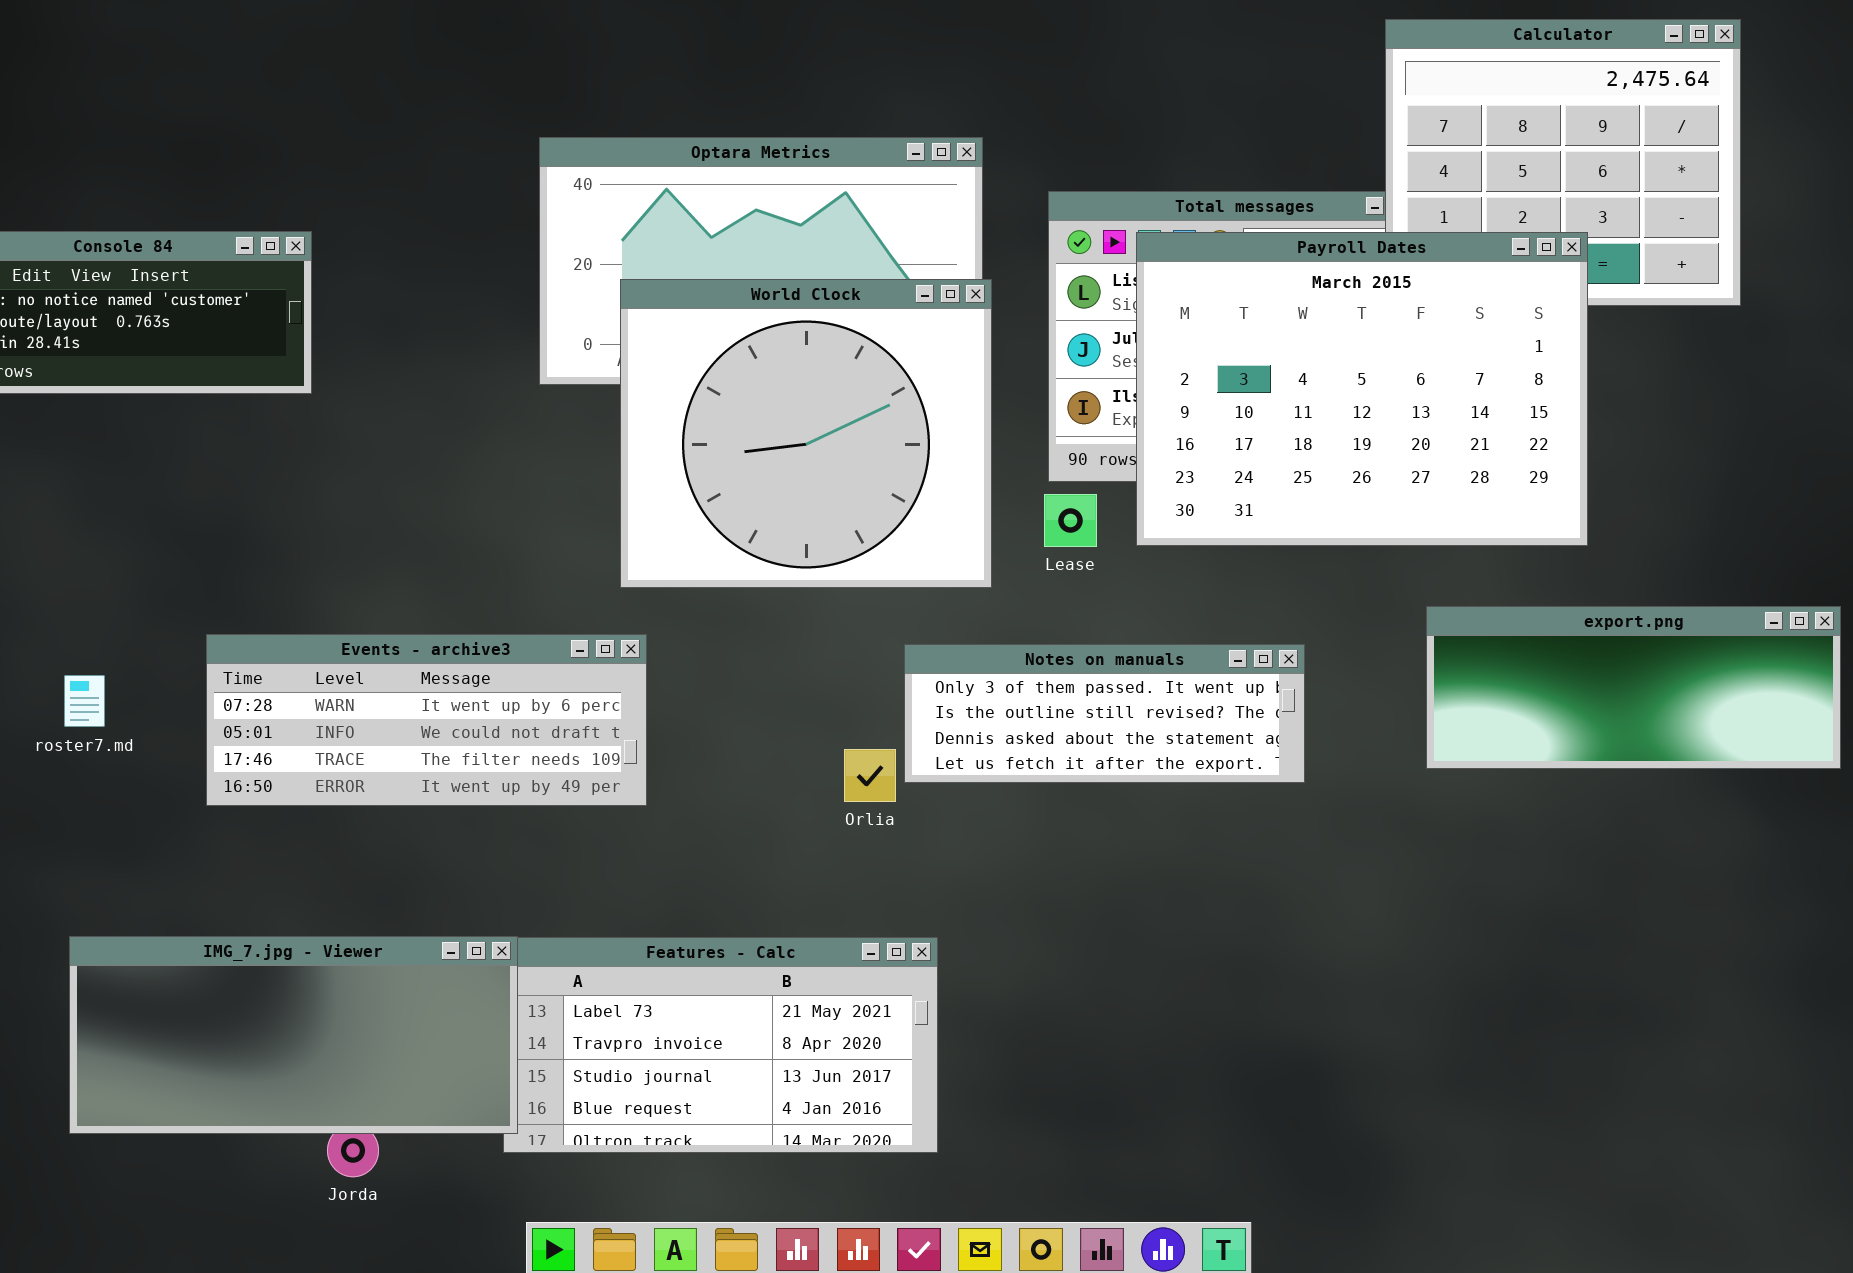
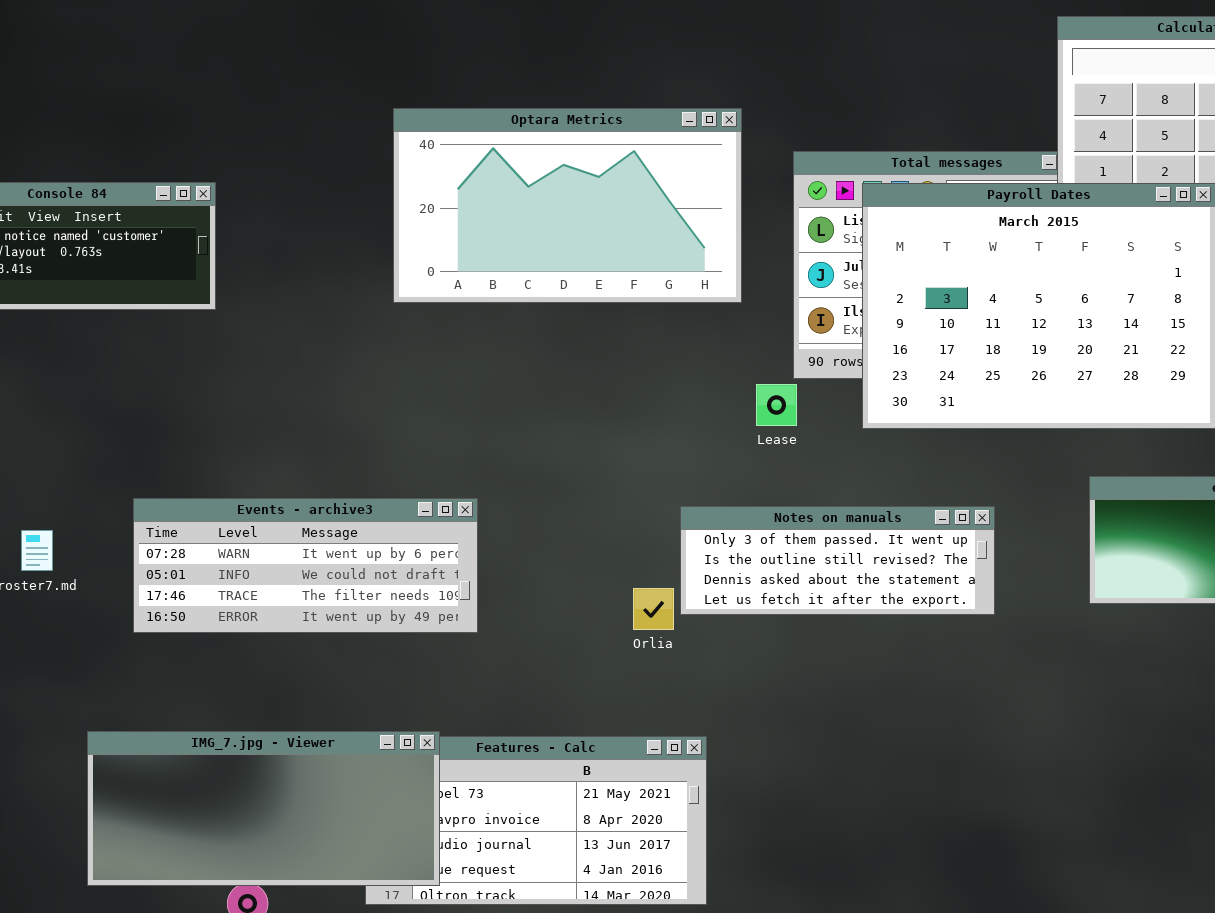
World Clock: [620,279,992,588] -> none, closed
Lease: [1044,494,1097,547] -> [756,384,797,426], moved
IMG_7.jpg - Viewer: [69,936,518,1134] -> [87,731,440,886], moved

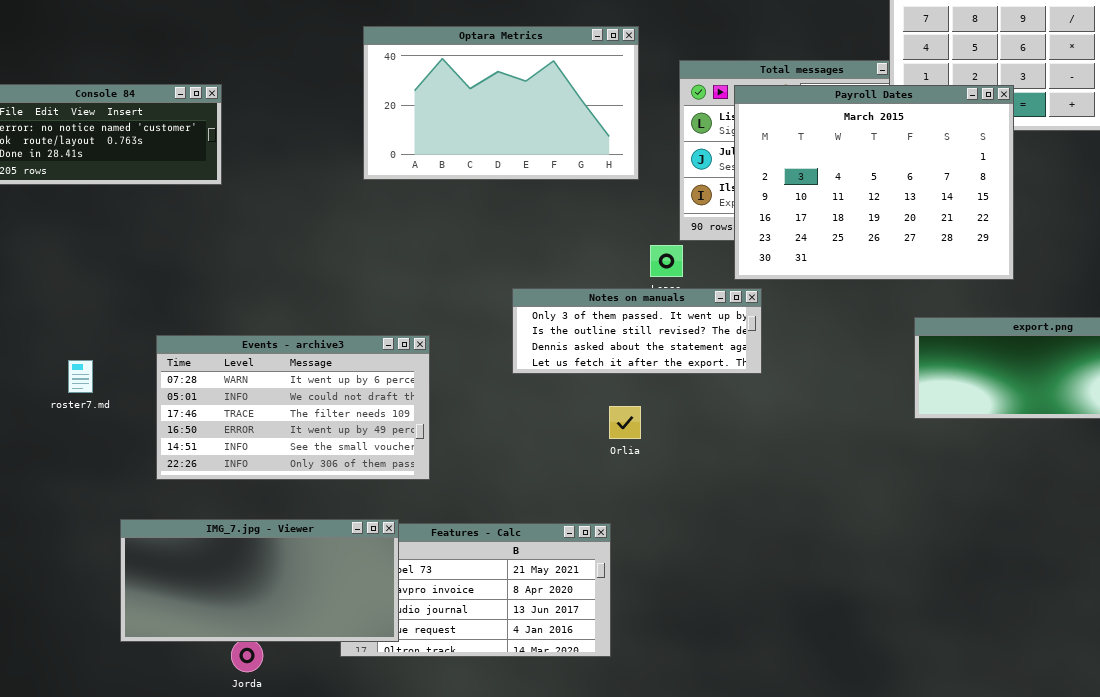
Events - archive3: [133,498,478,633] -> [156,335,430,480], resized
Notes on manuals: [680,506,995,615] -> [512,288,762,374], moved
Orlia: [633,588,674,630] -> [609,406,641,439], moved

